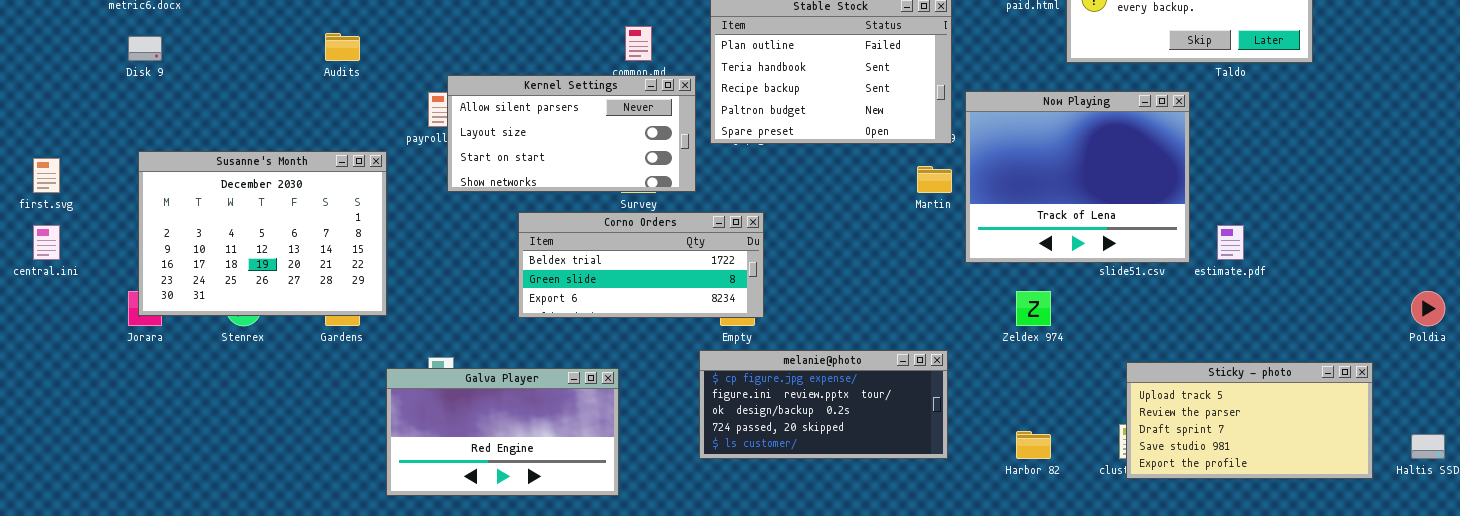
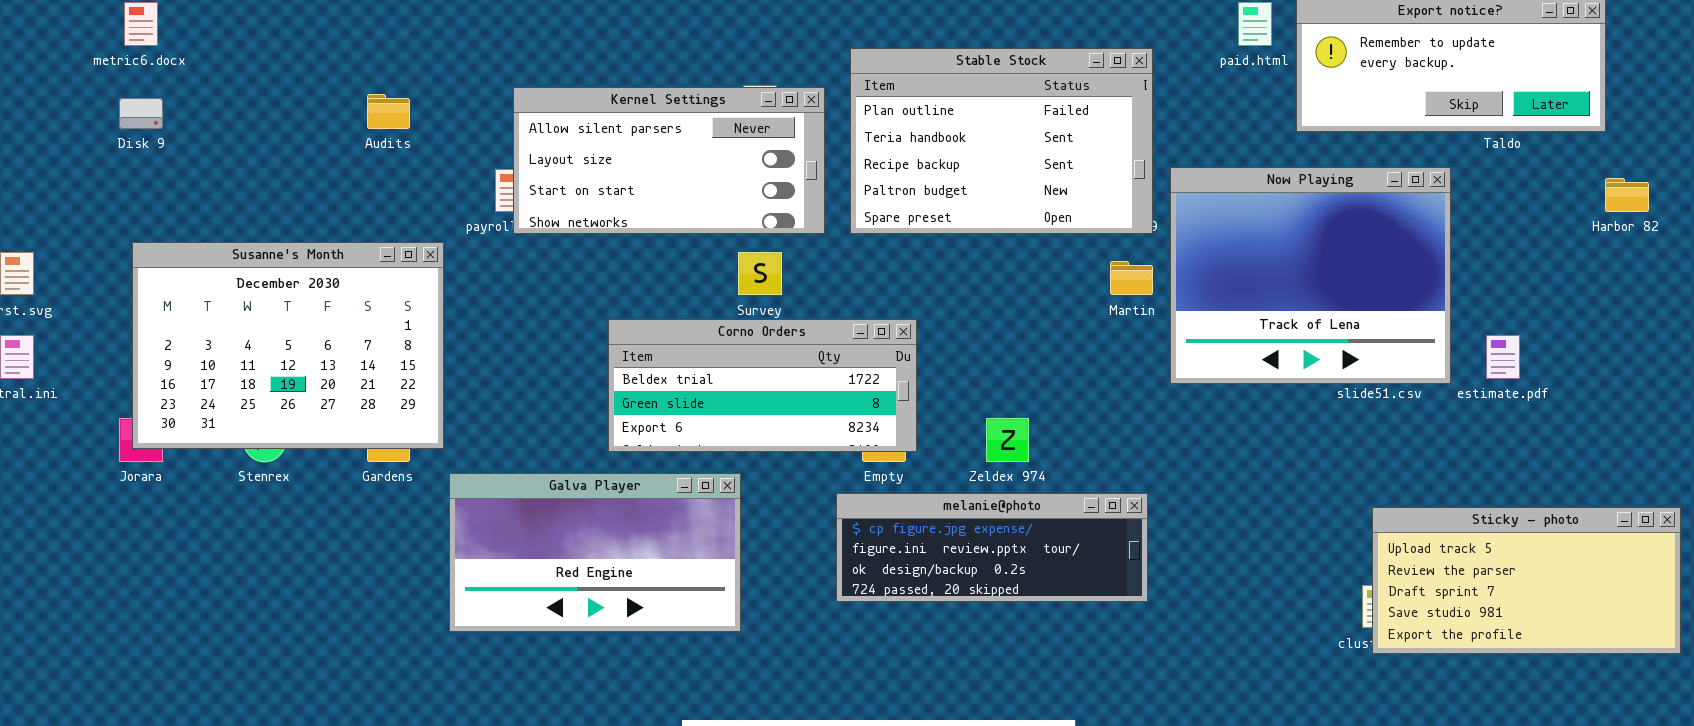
Kernel Settings: [447,75,696,192] -> [513,87,825,234], moved
Zeldex 974: [1016,291,1051,326] -> [986,418,1029,462], moved
melanie@photo: [699,350,948,459] -> [836,493,1148,602], resized
Galva Player: [386,368,619,496] -> [449,473,741,632], moved
Harbor 82: [1016,431,1051,459] -> [1605,178,1649,212], moved

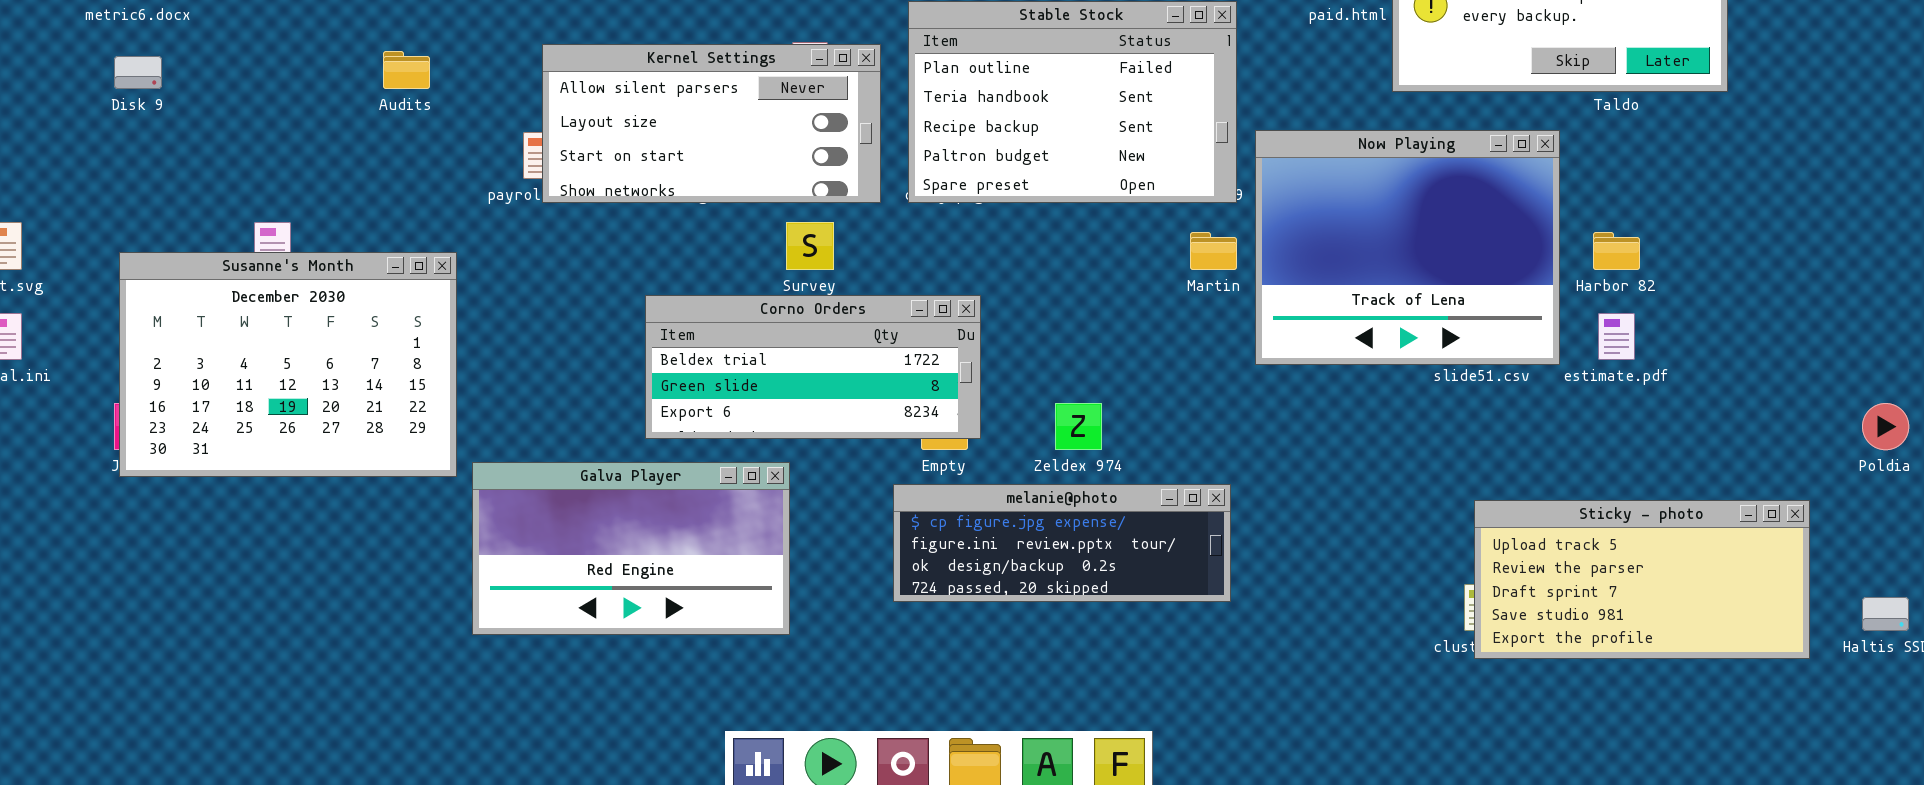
Harbor 82: [1605,178,1649,212] -> [1593,232,1640,270], moved
Susanne's Month: [132,242,444,449] -> [119,252,457,477], moved

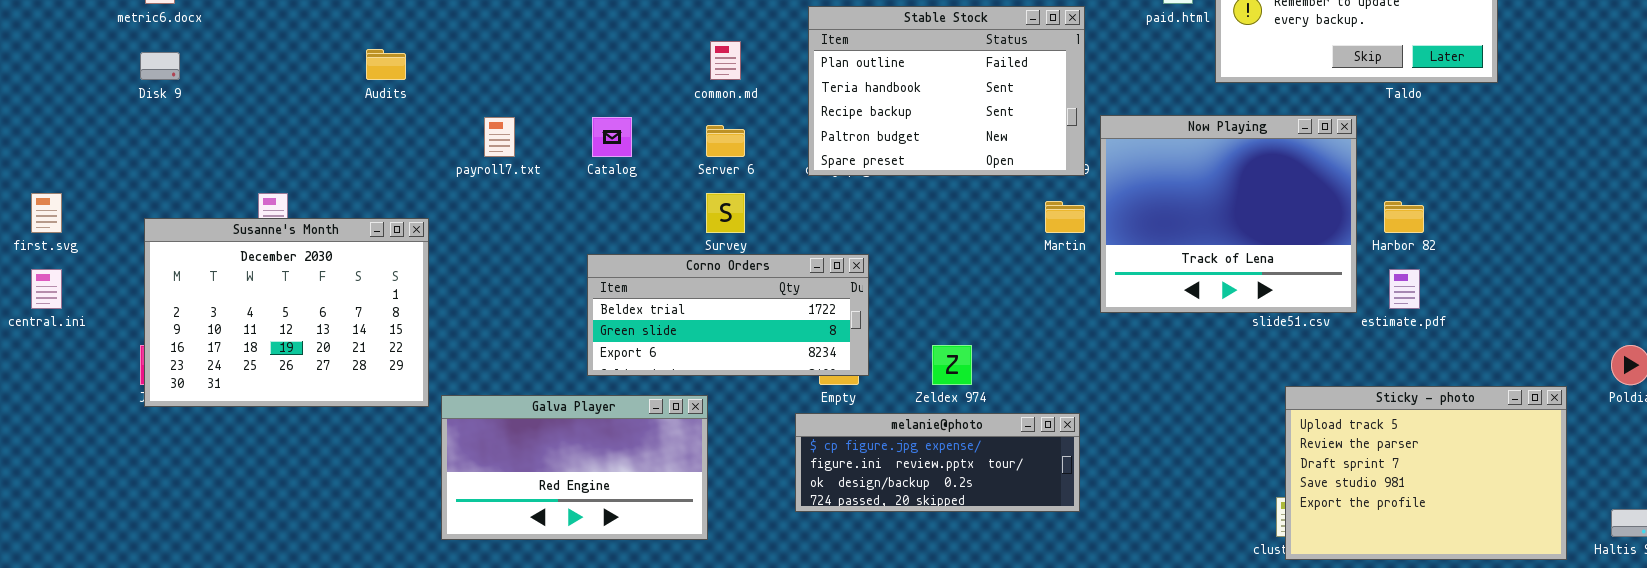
Kernel Settings: [542,44,881,203] -> none, closed
Sticky - photo: [1474,500,1810,659] -> [1285,386,1567,560], resized

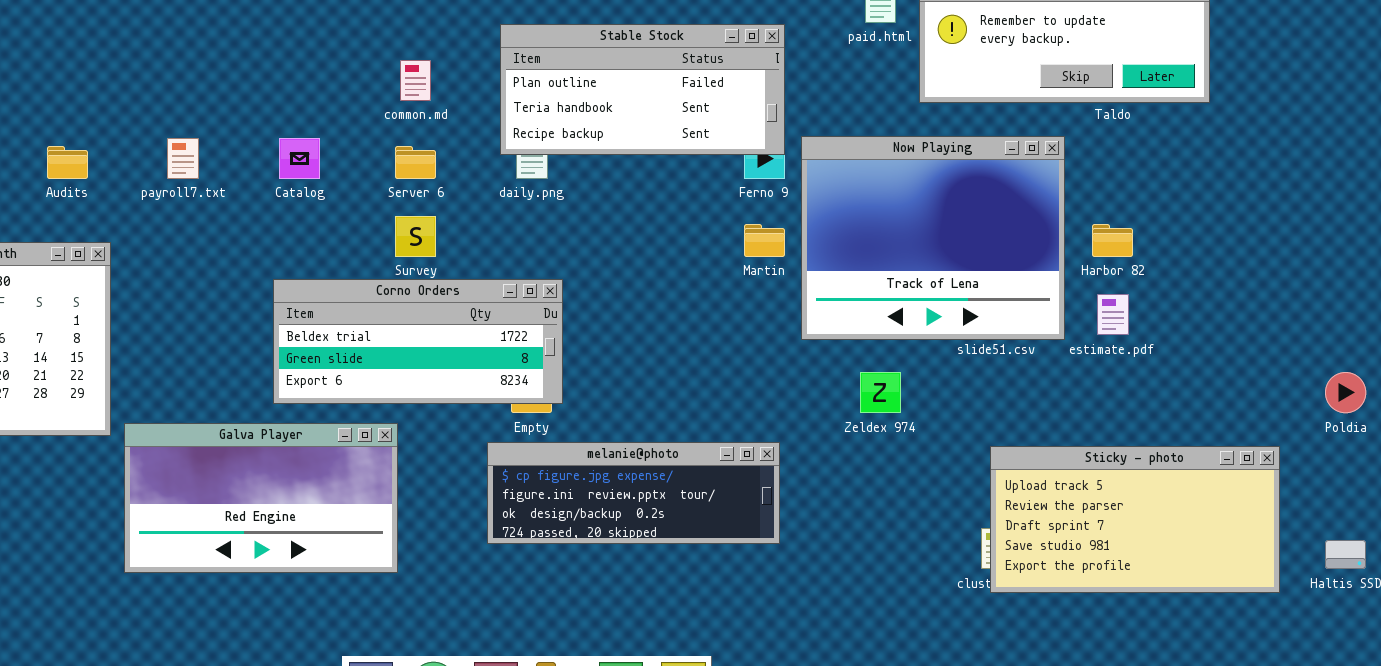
Stable Stock: [808,6,1085,176] -> [500,24,785,155], resized
Audits: [366,49,406,80] -> [47,146,88,179], moved
Zeldex 974: [932,345,972,385] -> [860,372,901,413], moved
Sticky - photo: [1285,386,1567,560] -> [990,446,1280,593], resized

